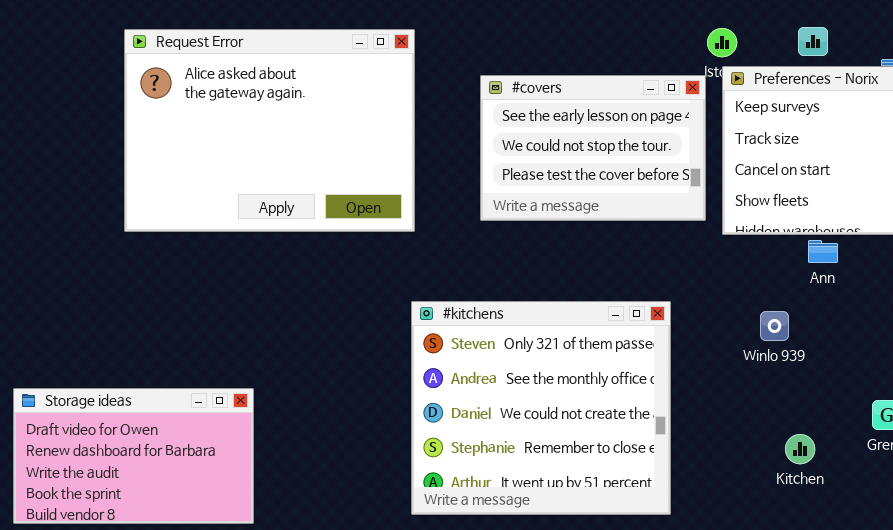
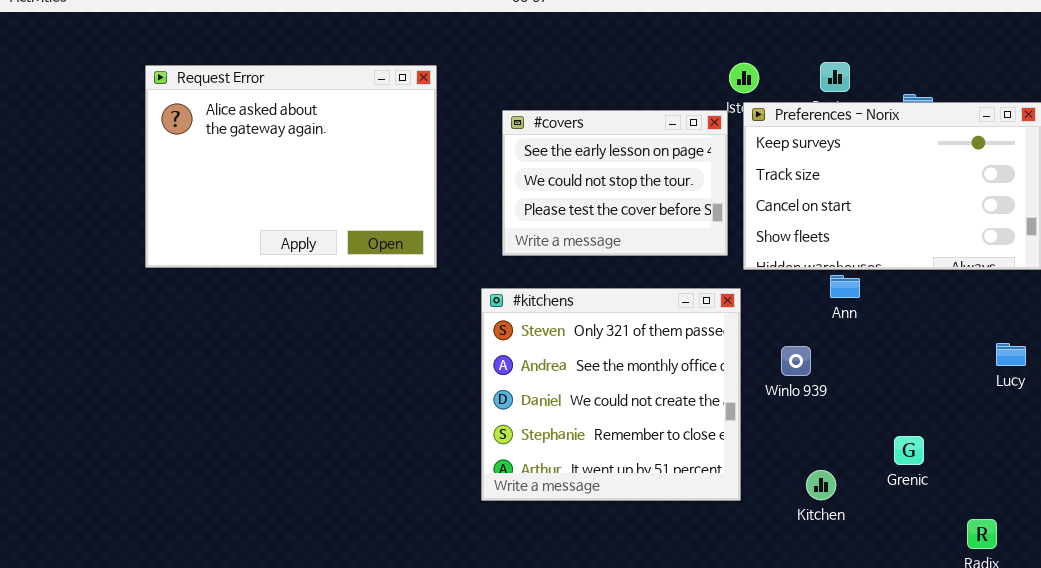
#kitchens: [411,301,671,515] -> [481,288,741,501], moved
Storage ideas: [13,388,254,524] -> none, closed

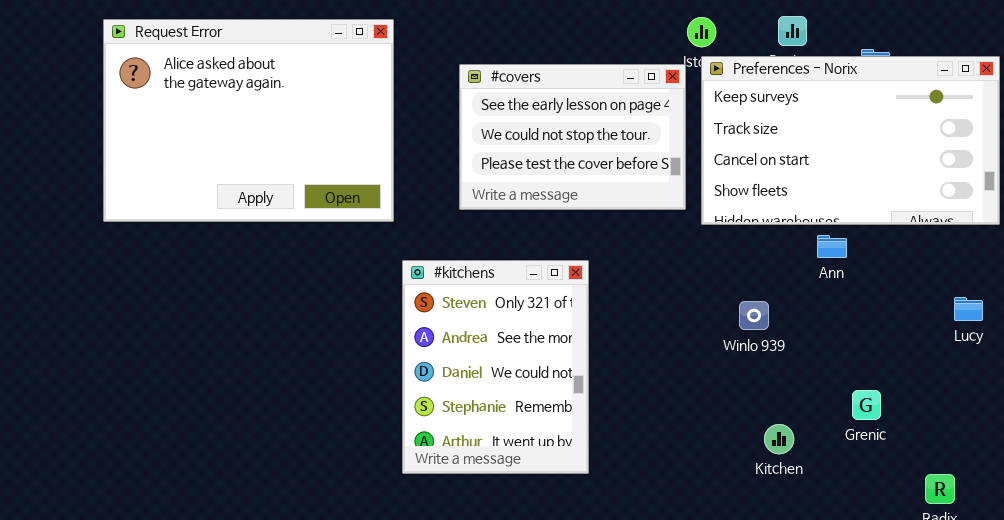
Ann: [830,275,860,298] -> [817,235,847,258], moved
#kitchens: [481,288,741,501] -> [402,260,589,474], moved, resized

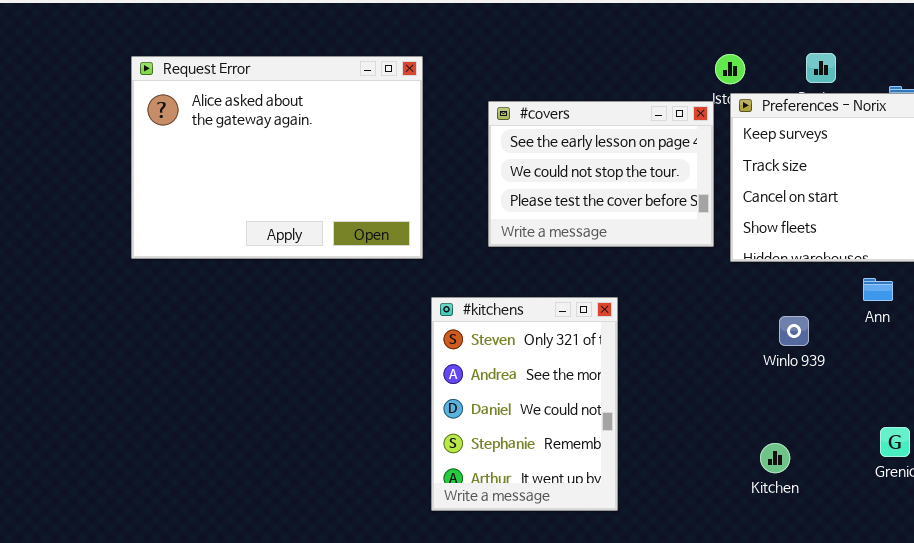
Ann: [817,235,847,258] -> [863,278,893,301], moved
Winlo 939: [739,301,769,330] -> [779,316,809,346], moved
Kitchen: [764,424,794,454] -> [760,443,790,473], moved

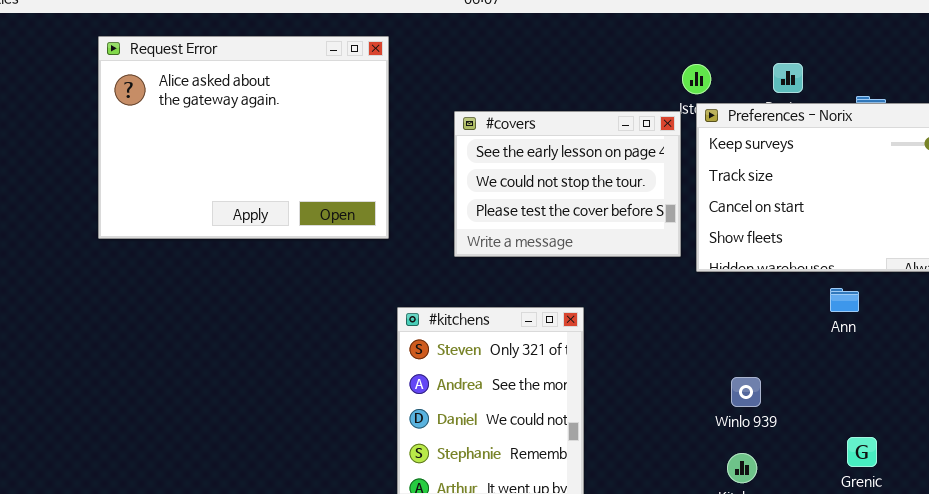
Request Error: [131,56,423,259] -> [98,36,389,239], moved
Winlo 939: [779,316,809,346] -> [731,377,761,407], moved

